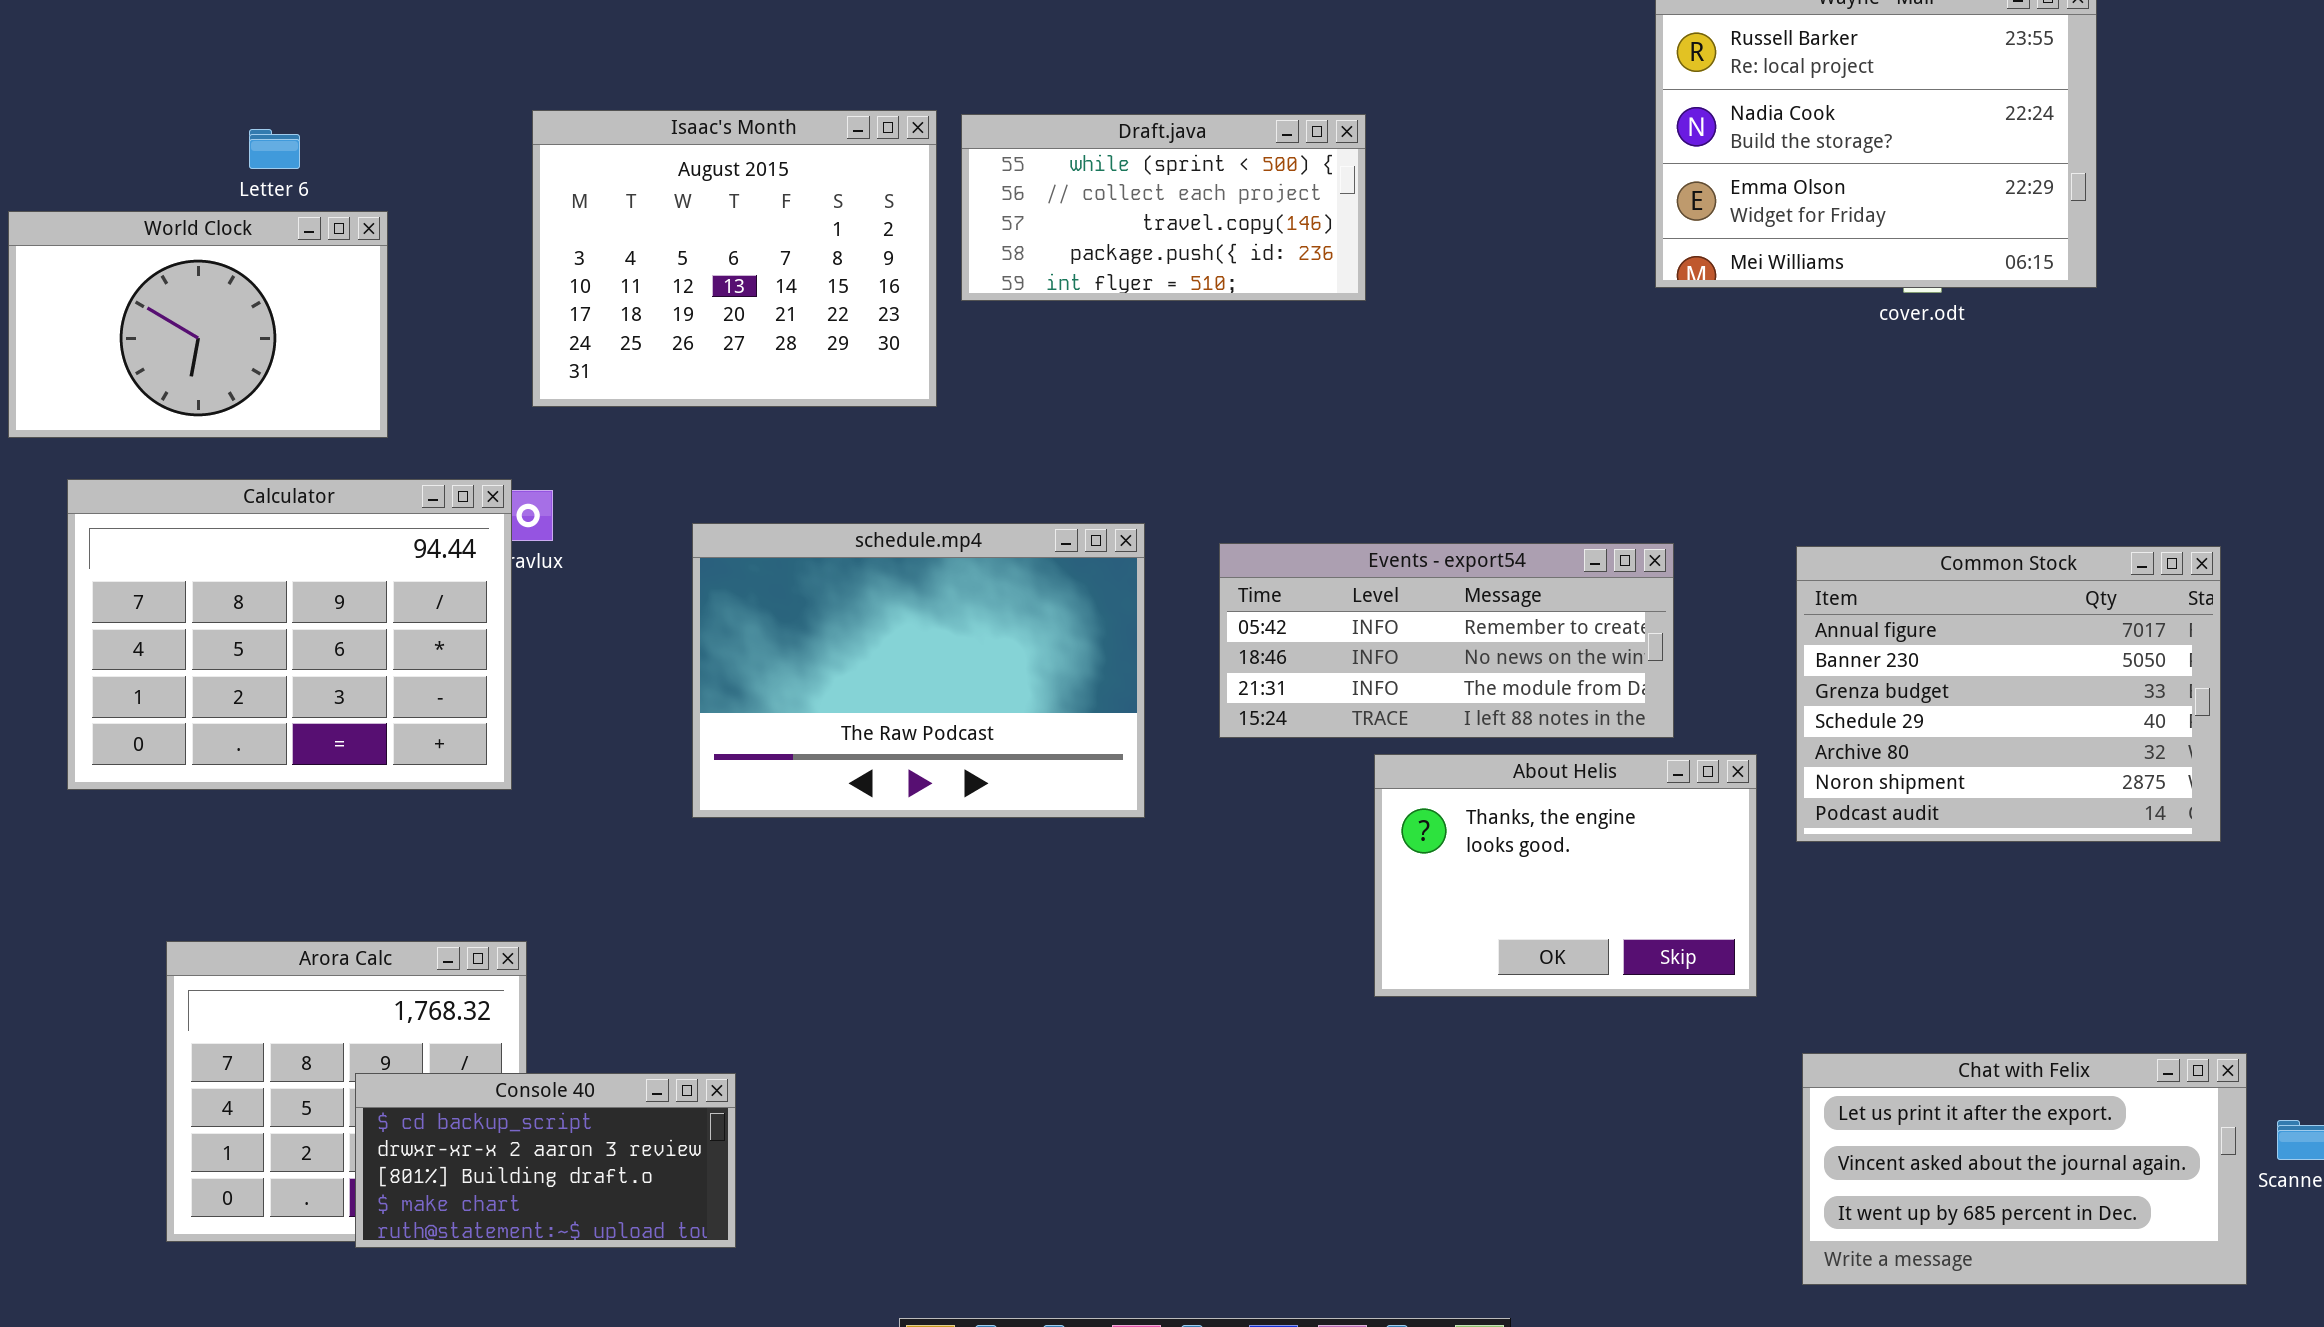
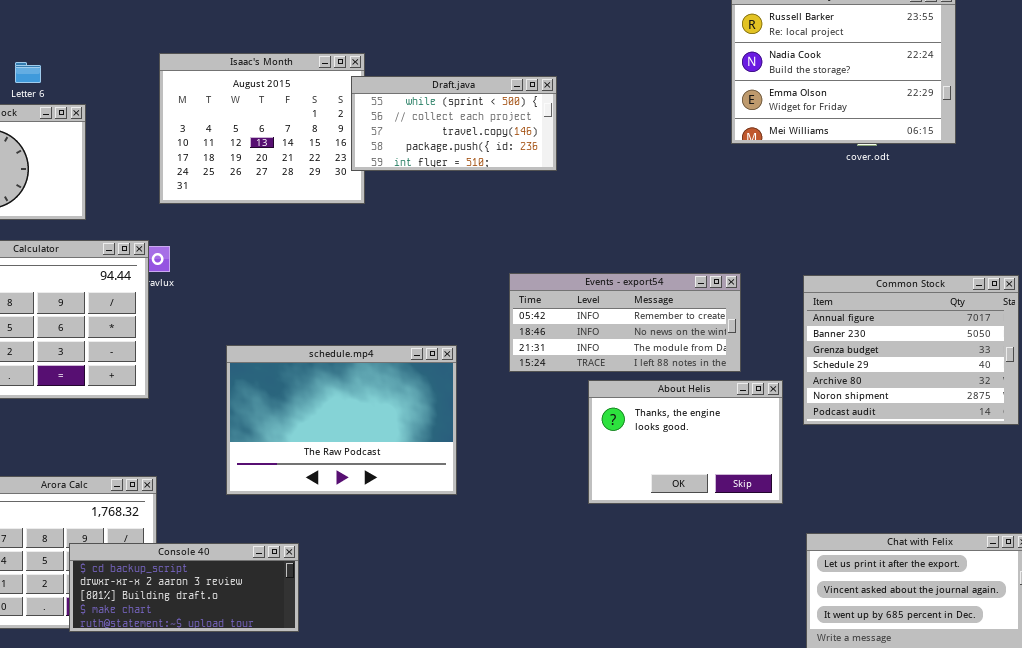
Draft.java: [961,114,1366,301] -> [351,76,557,171], moved
schedule.mp4: [692,523,1145,818] -> [226,345,457,495], moved
Console 40: [355,1073,736,1248] -> [69,543,299,632], resized

